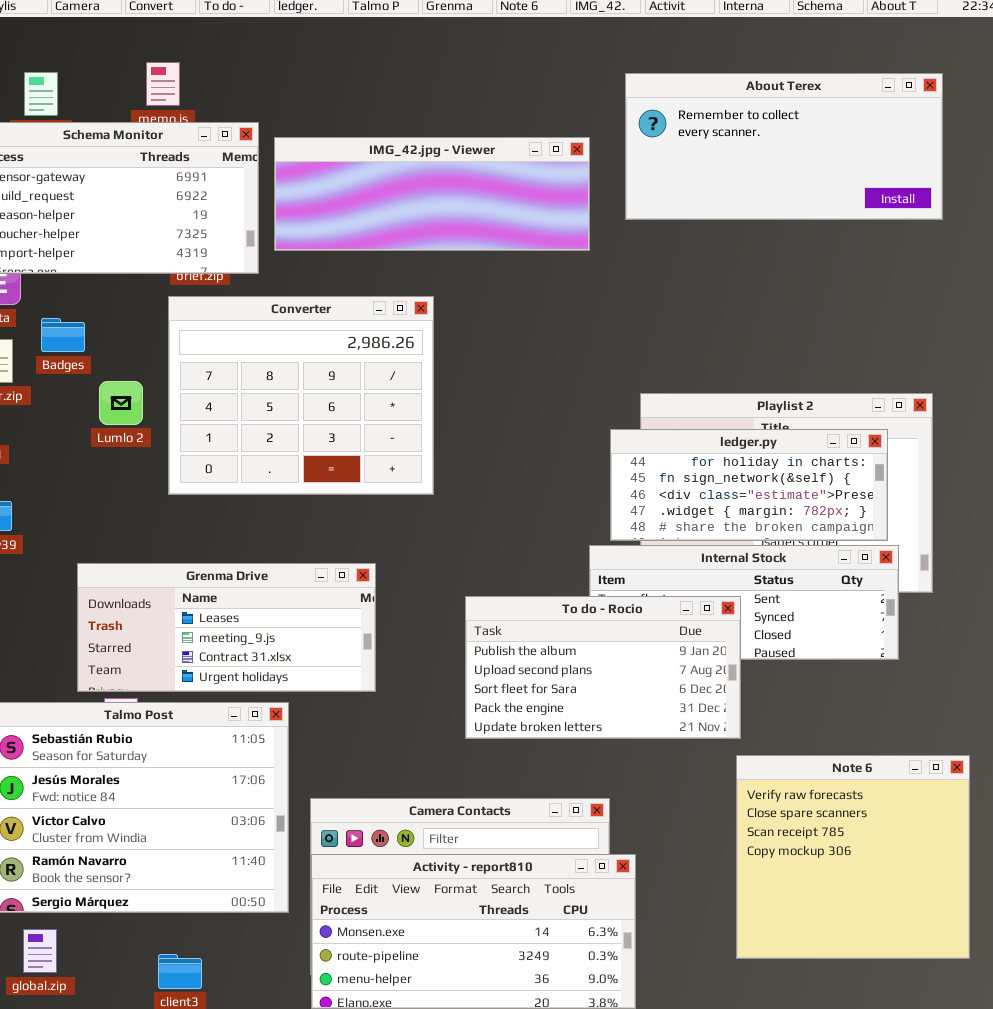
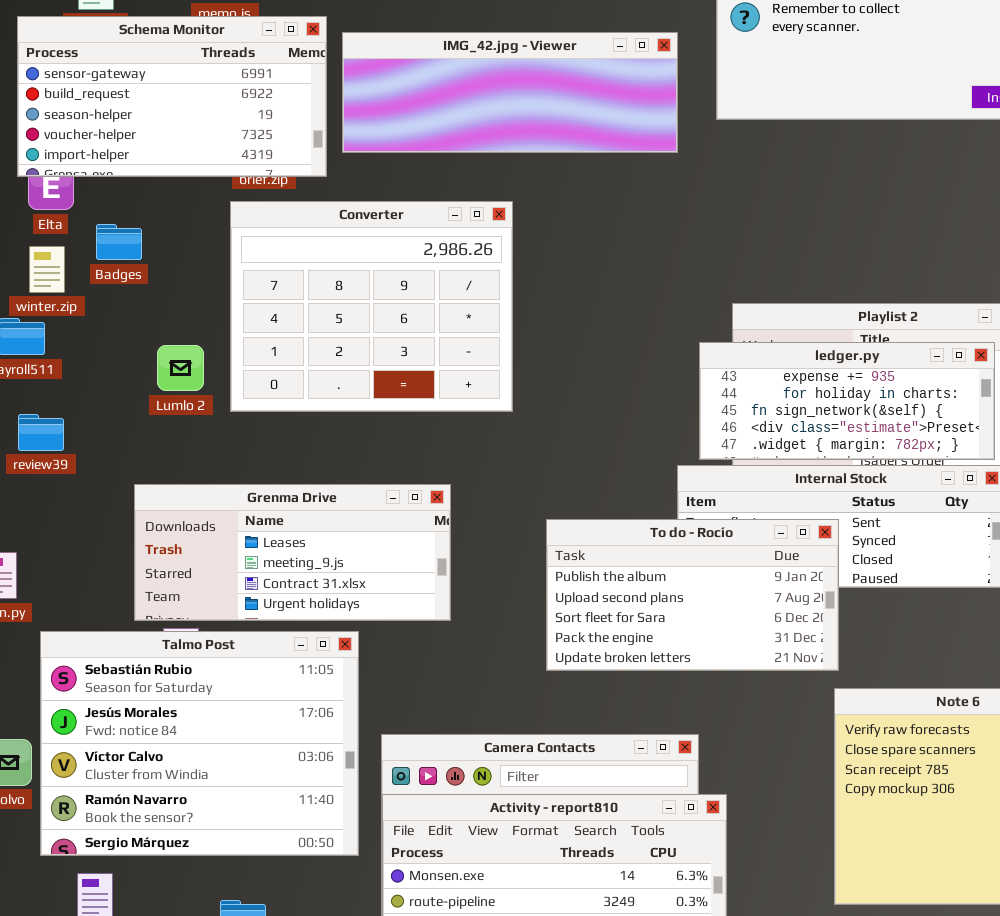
Lumlo 2: [99,381,143,425] -> [157,345,204,391], moved
ledger.py: [610,429,888,541] -> [699,342,995,460], scrolled up 1 row

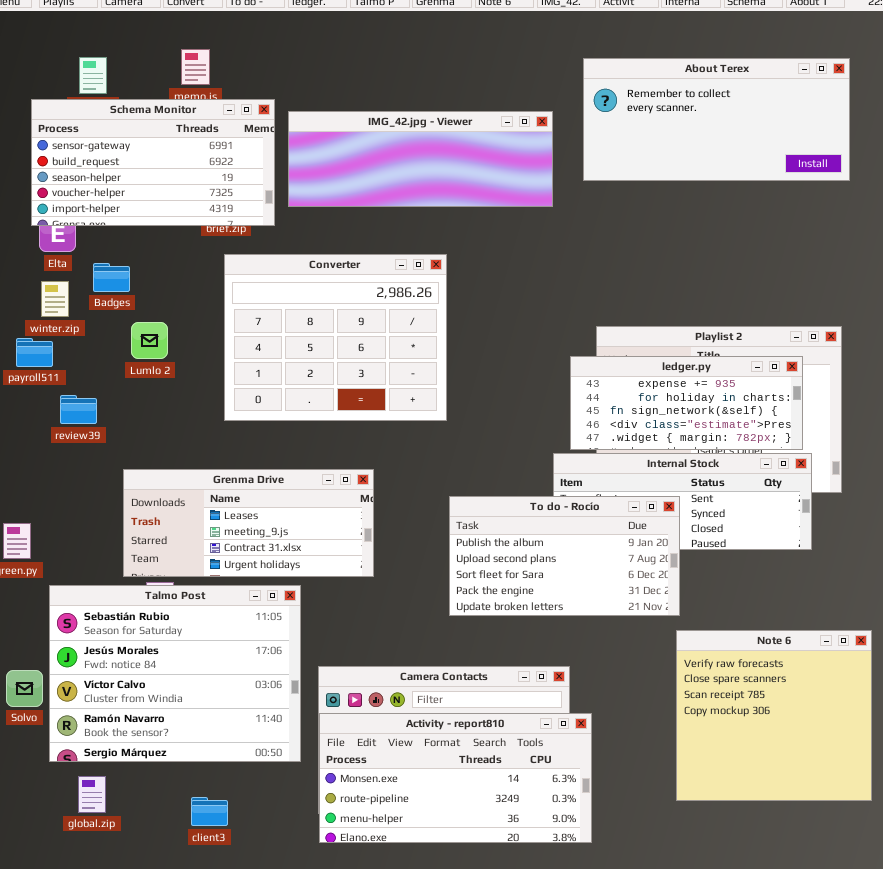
Converter: [230,201,513,412] -> [224,254,447,421], moved
Lumlo 2: [157,345,204,391] -> [131,322,168,359], moved
review39: [18,414,64,451] -> [60,395,97,424], moved

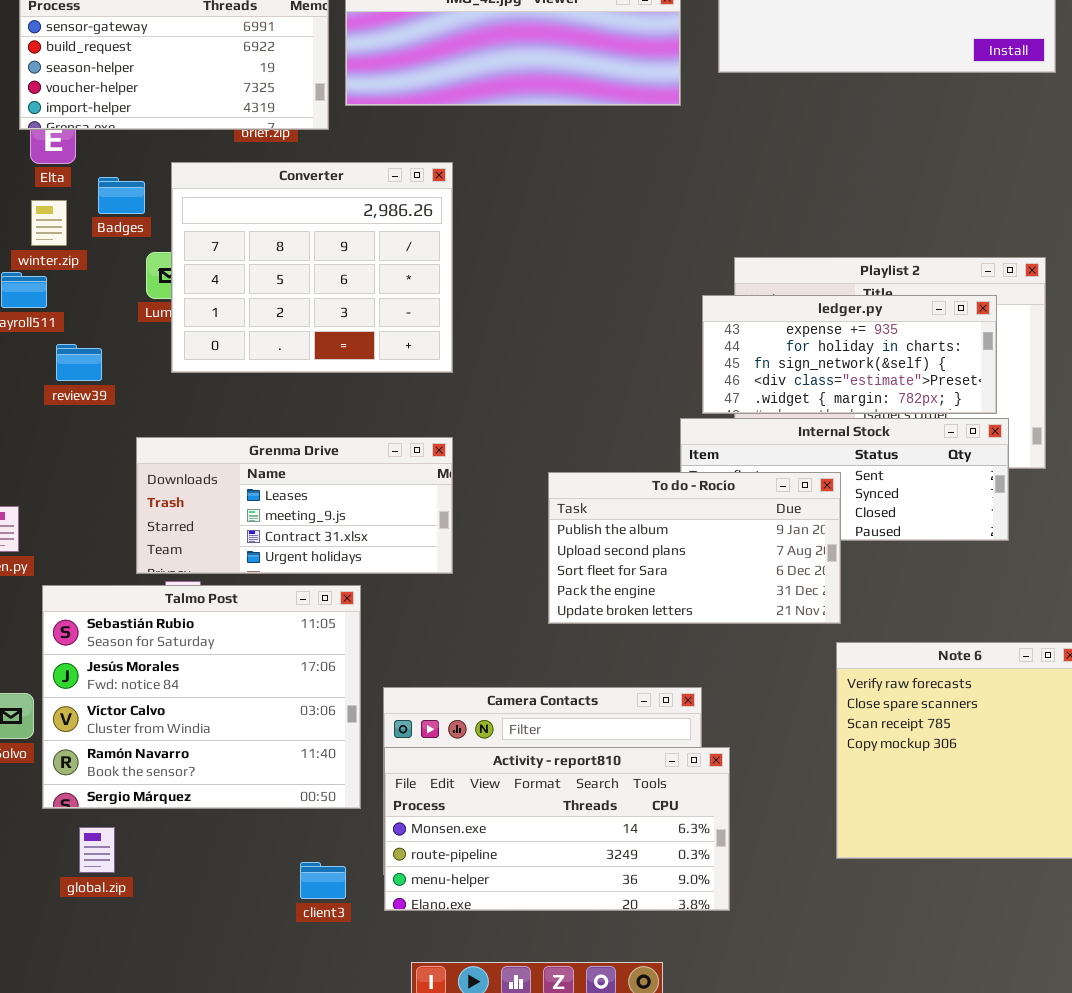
Converter: [224,254,447,421] -> [171,162,453,373], moved
client3: [191,797,228,826] -> [300,862,346,899], moved

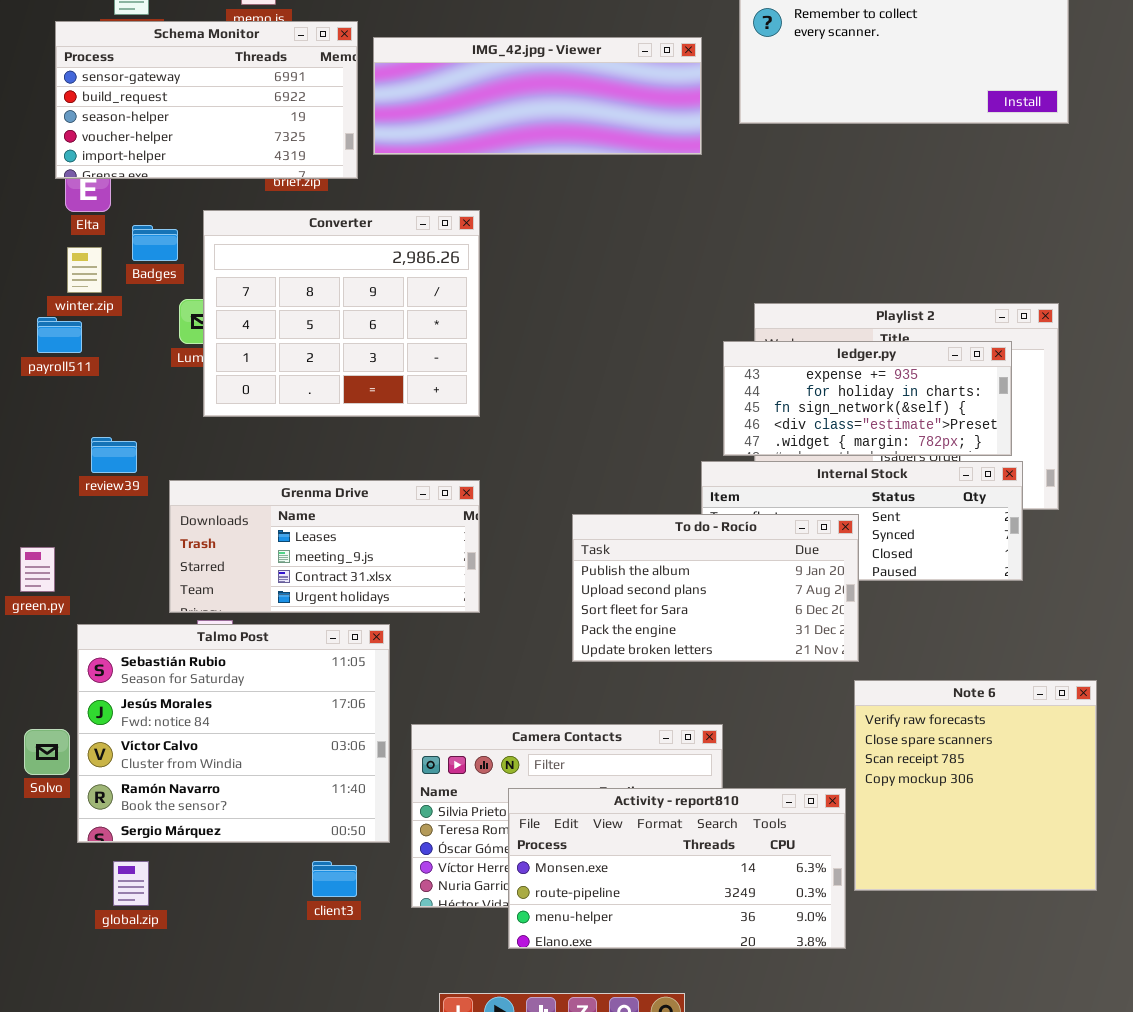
review39: [56,344,102,381] -> [91,437,137,473], moved
Activity - report810: [384,747,730,911] -> [508,788,846,949], moved
client3: [300,862,346,899] -> [312,861,357,897], moved

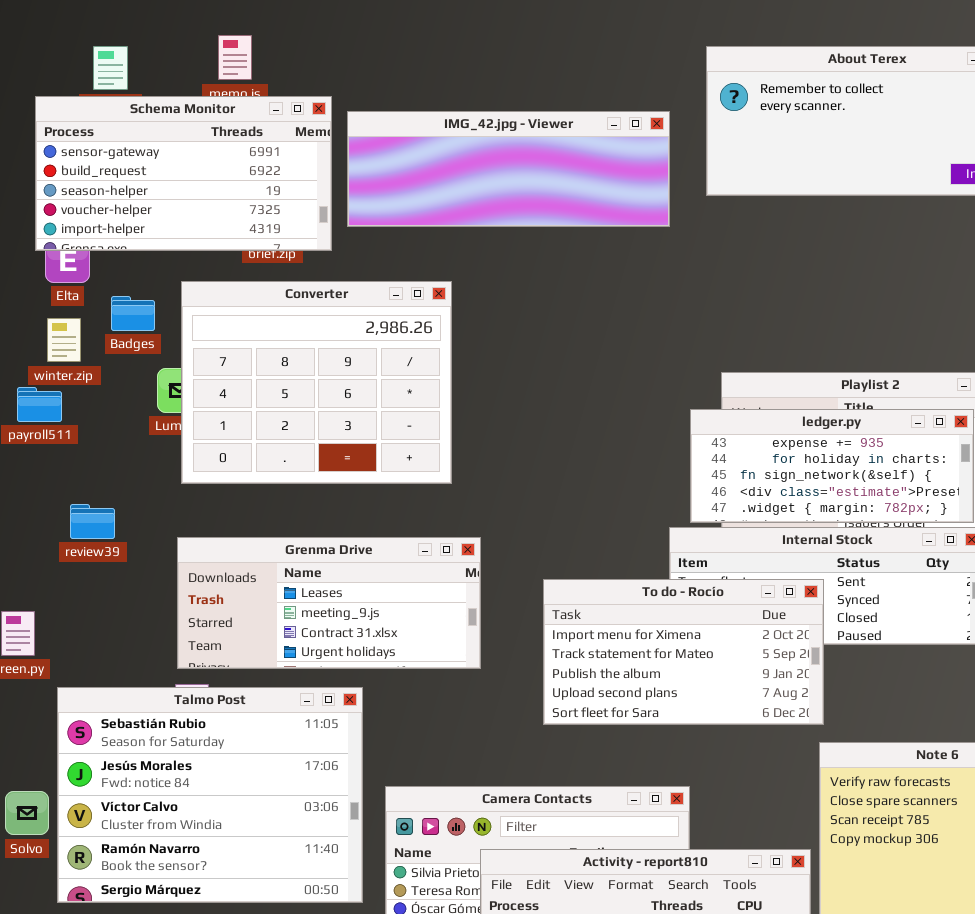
Grenma Drive: [169,480,480,613] -> [177,537,481,669], moved
To do - Rocío: [572,514,859,662] -> [543,579,824,725], scrolled up 2 rows

